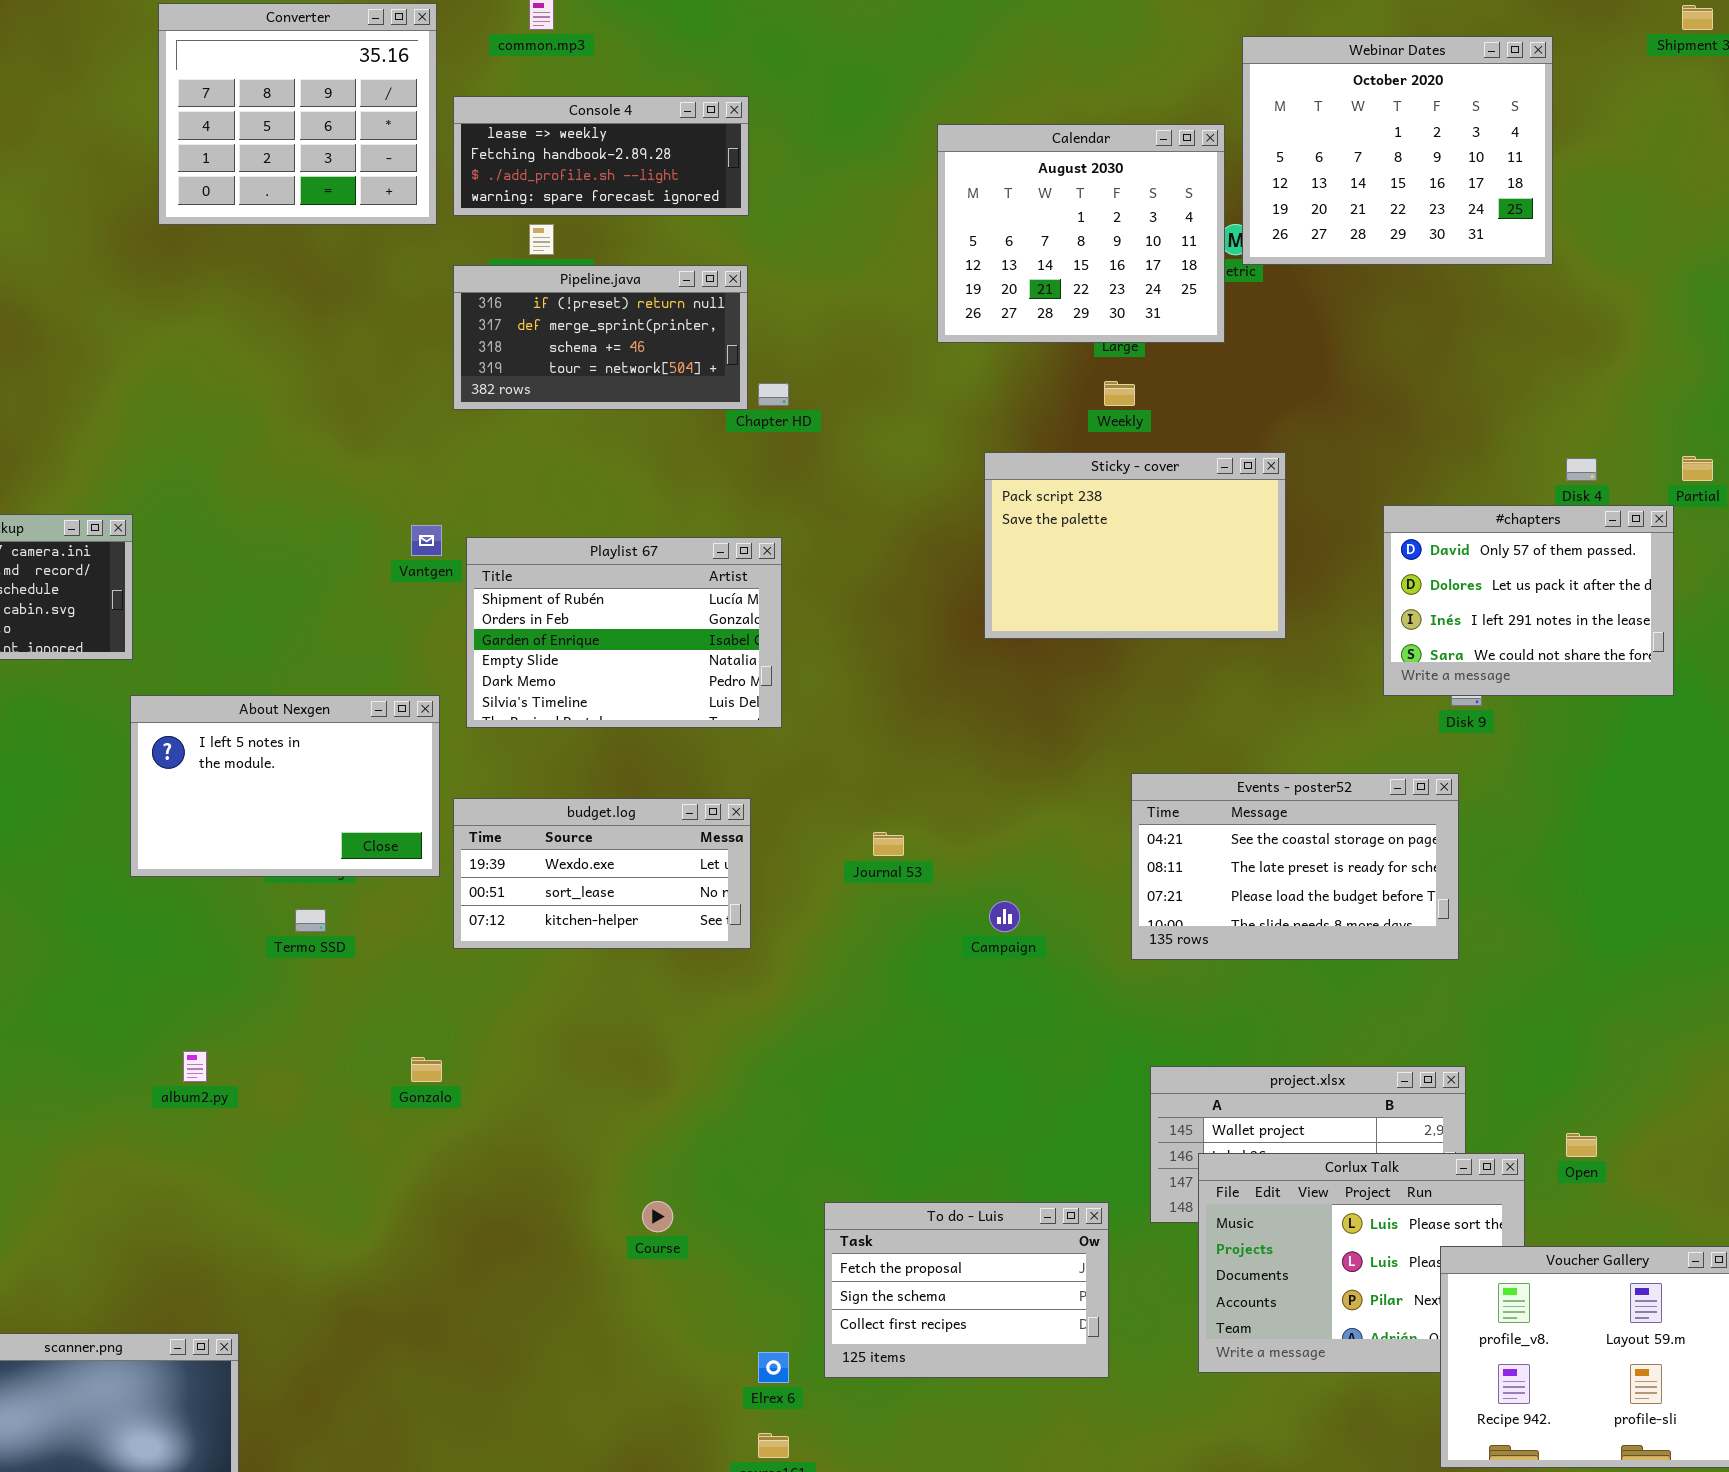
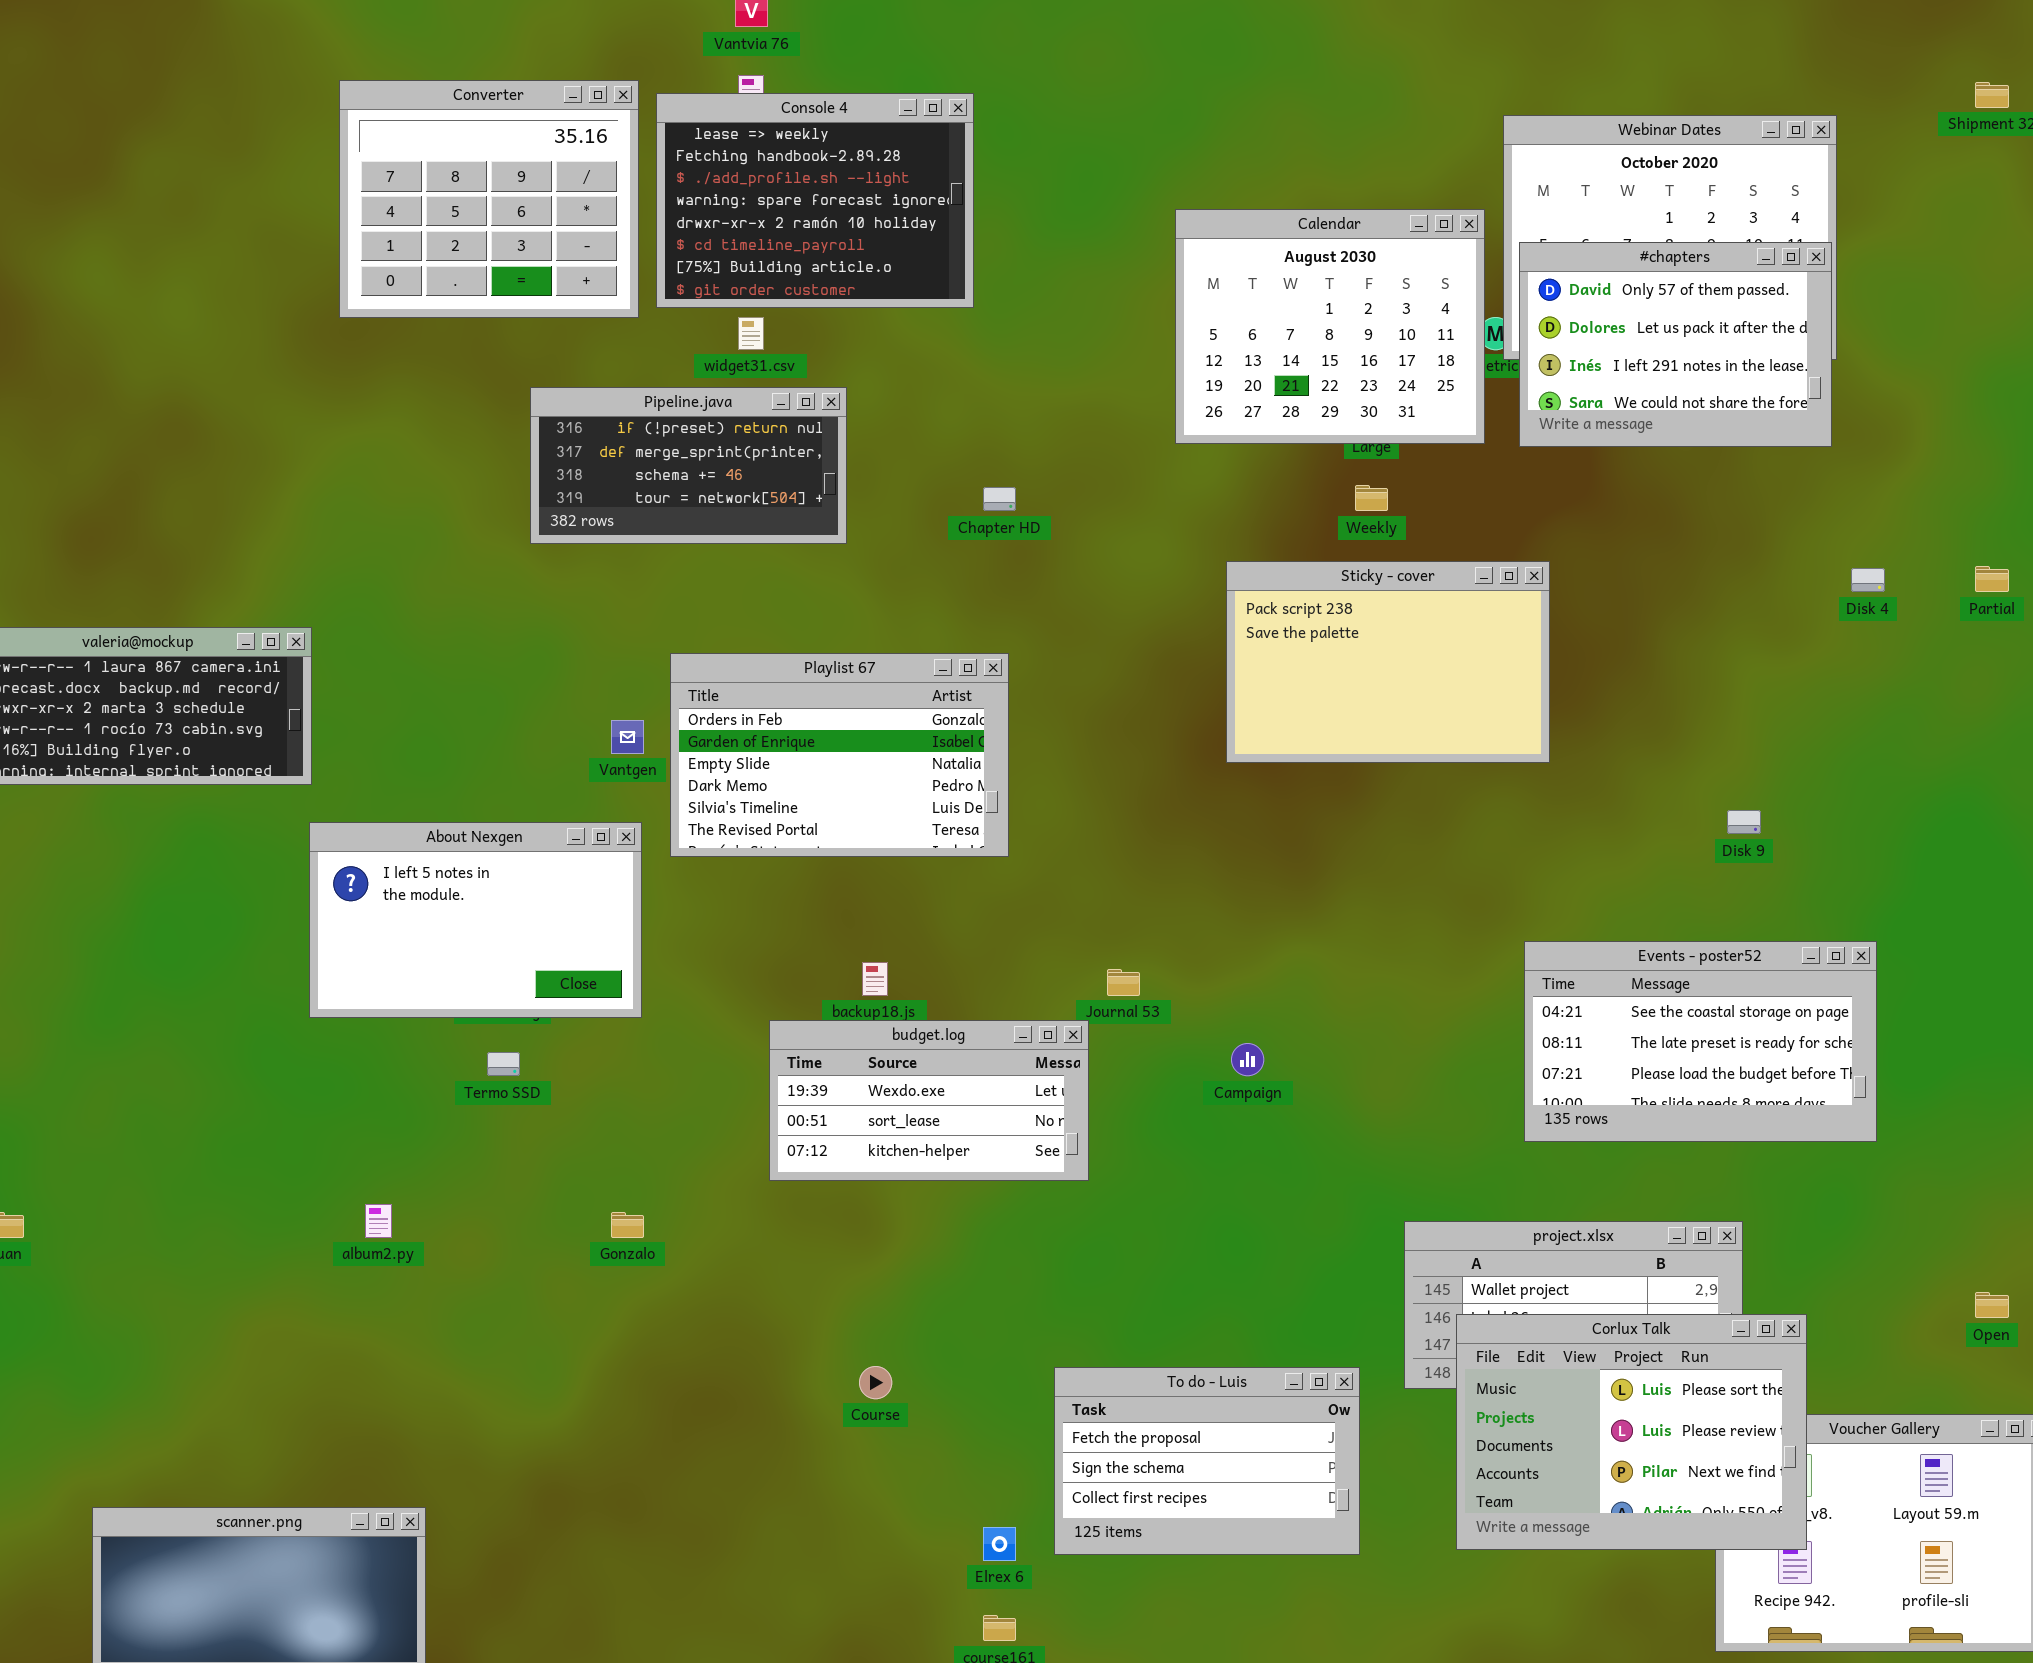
Console 4: [453,96,749,216] -> [656,93,974,308], resized
Pipeline.java: [453,265,748,410] -> [530,387,847,544], moved
#chapters: [1383,505,1674,696] -> [1519,242,1832,447], moved
Vantgen: [411,525,442,556] -> [611,720,644,754], moved
Playlist 67: [466,537,782,728] -> [670,653,1009,857], scrolled down 1 row
Events - poster52: [1131,773,1459,960] -> [1524,941,1877,1142], moved
budget.log: [453,798,751,949] -> [769,1020,1089,1181], moved
Open: [1566,1133,1597,1157] -> [1975,1292,2009,1318], moved
Corlux Talk: [1198,1153,1525,1373] -> [1456,1314,1807,1550], raised

